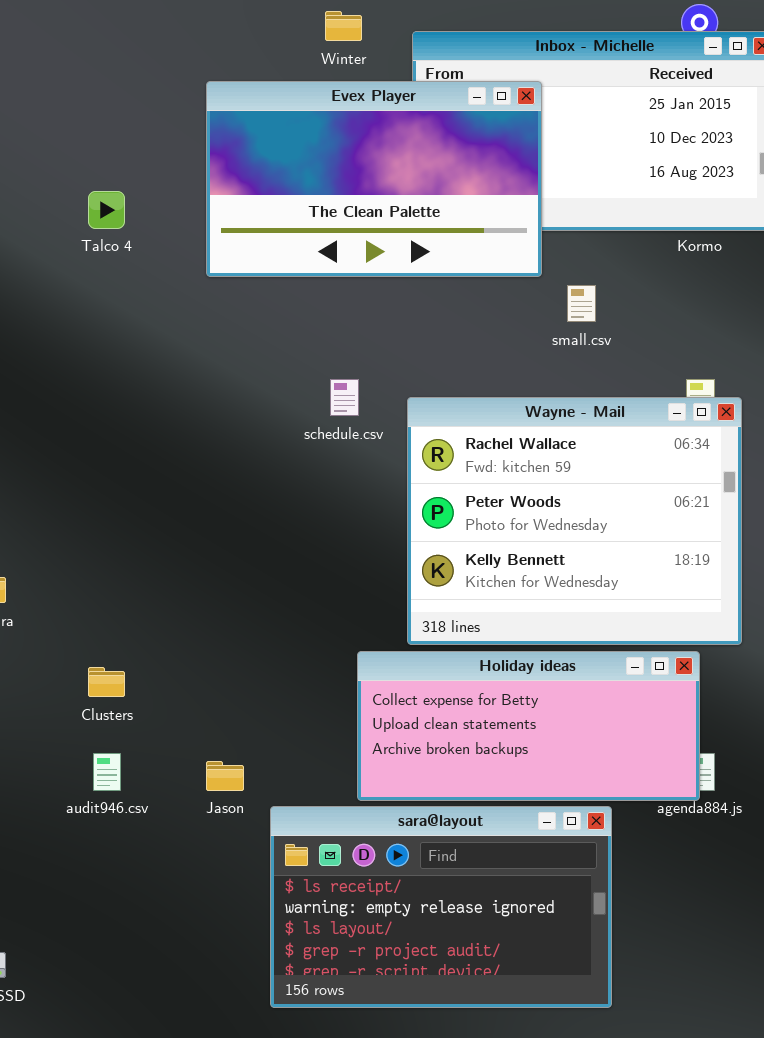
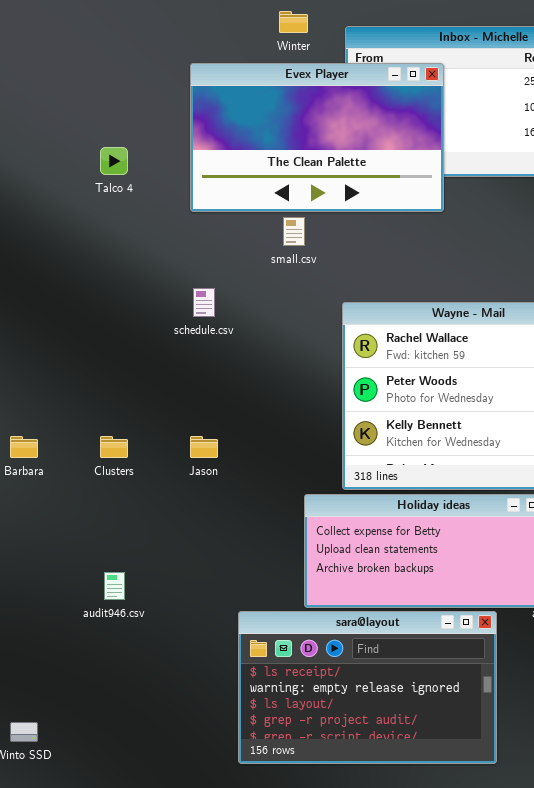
small.csv: [567,285,596,322] -> [283,217,305,246], moved
schedule.csv: [330,379,359,416] -> [193,288,215,317], moved
Clusters: [88,667,125,697] -> [100,436,128,458], moved
Jason: [206,761,244,791] -> [190,436,218,458], moved

